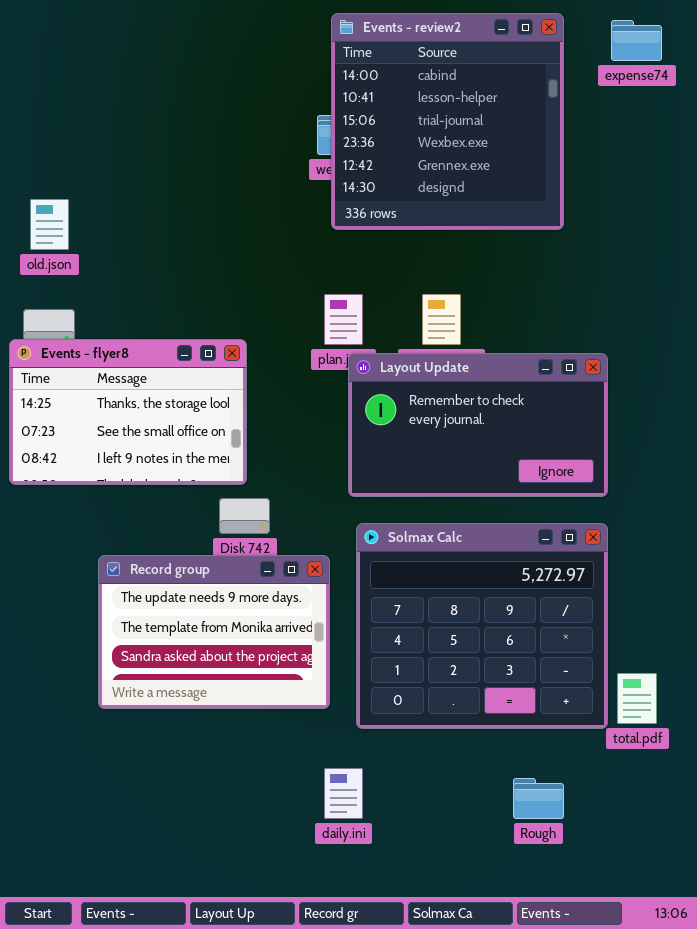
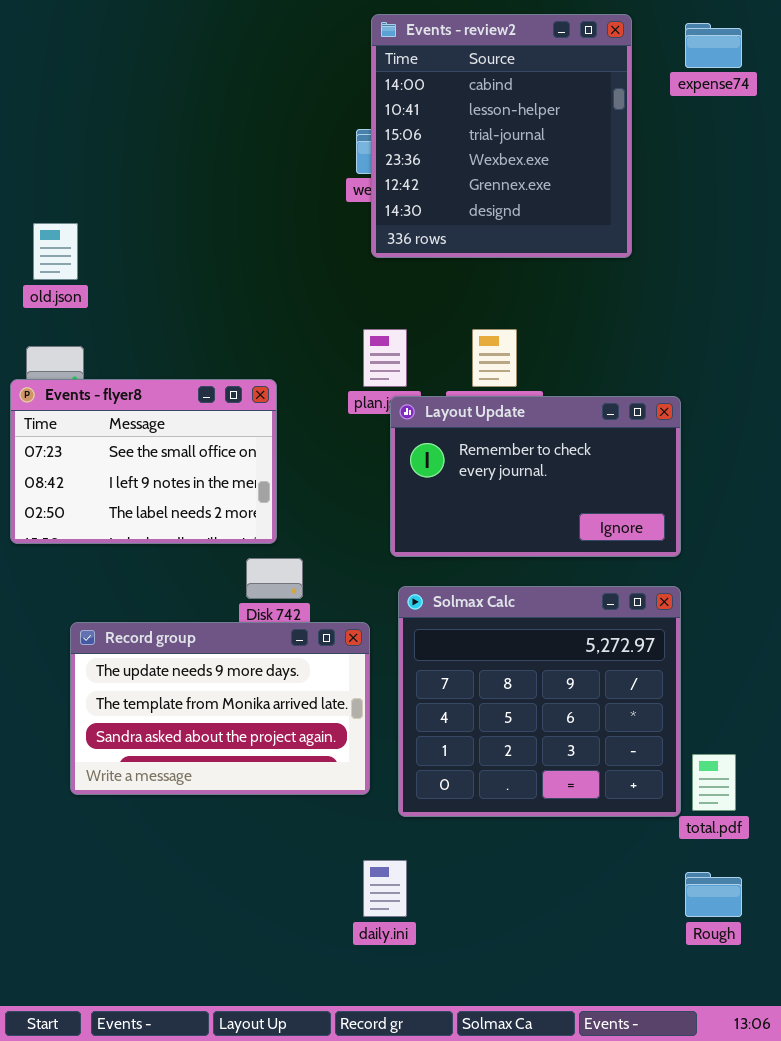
Events - flyer8: [9,339,247,485] -> [10,379,277,544], scrolled down 1 row
Record group: [98,555,330,709] -> [70,622,370,795], resized
Rough: [513,778,564,819] -> [685,872,742,917], moved

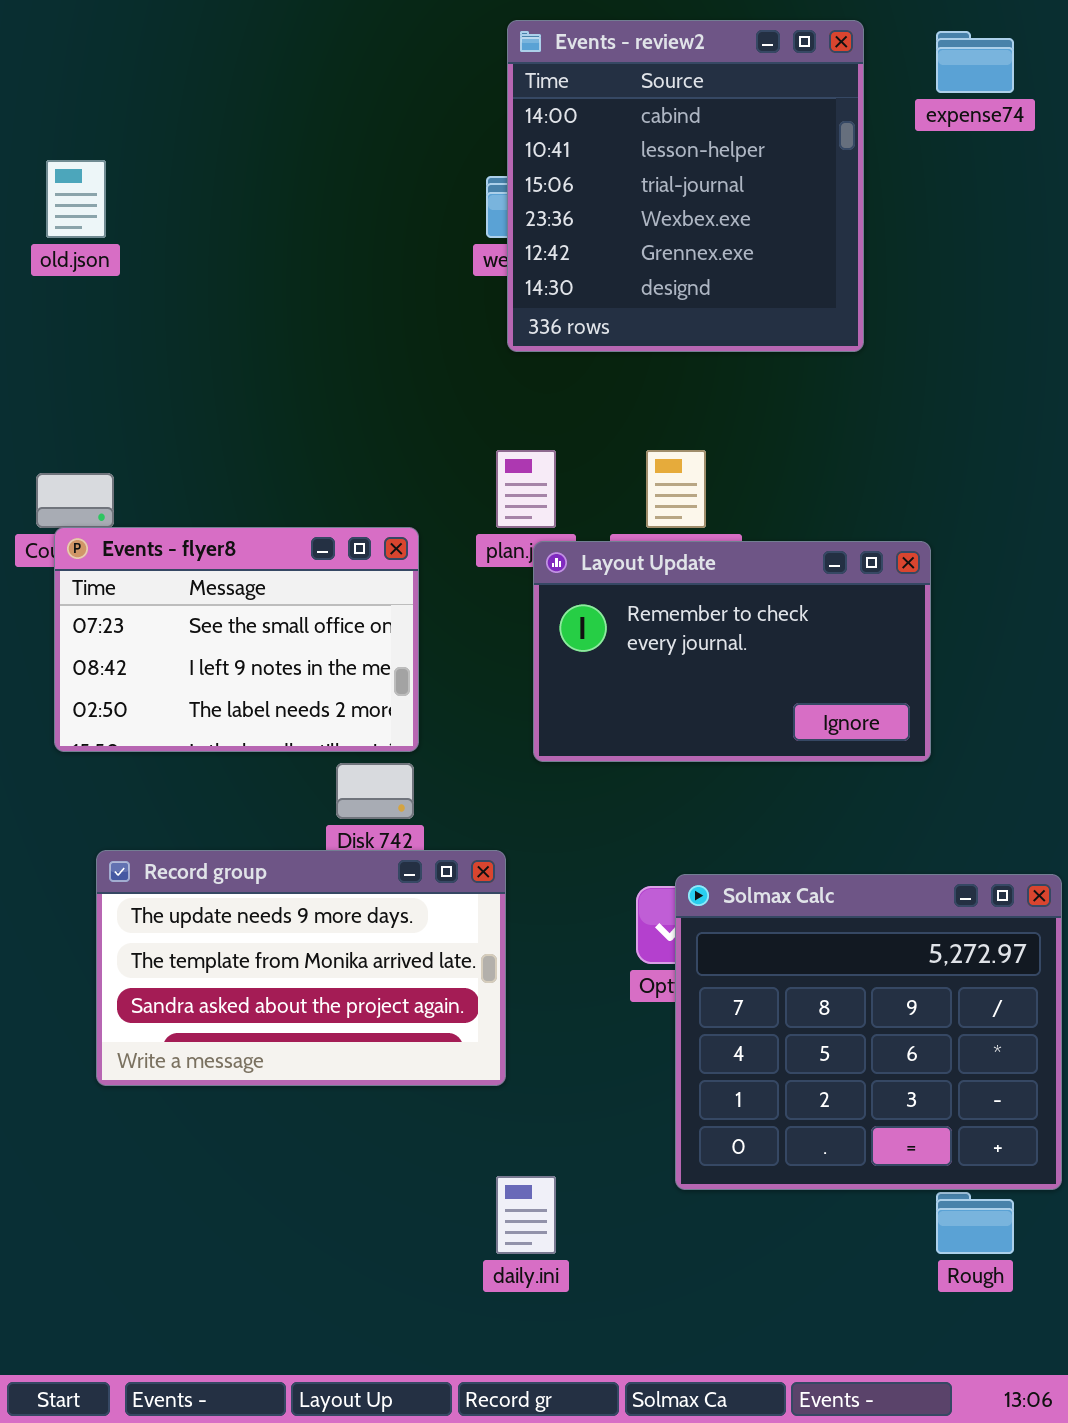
old.json: [33,223,78,280] -> [46,160,106,238], moved
Events - flyer8: [10,379,277,544] -> [54,527,419,752], moved
Solmax Calc: [398,586,681,817] -> [675,874,1062,1190], moved

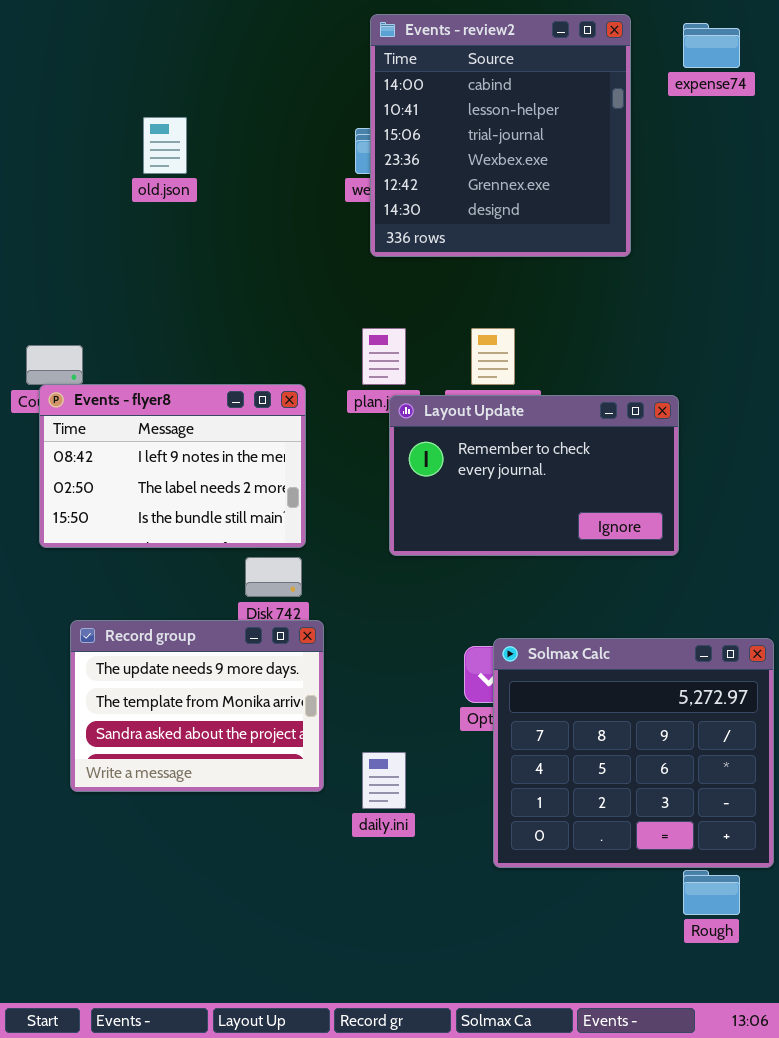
old.json: [46,160,106,238] -> [143,117,187,174], moved
Events - flyer8: [54,527,419,752] -> [39,384,306,548], scrolled down 1 row
Record group: [96,850,506,1086] -> [70,620,324,792], resized
daily.ini: [496,1176,556,1254] -> [362,752,406,809], moved

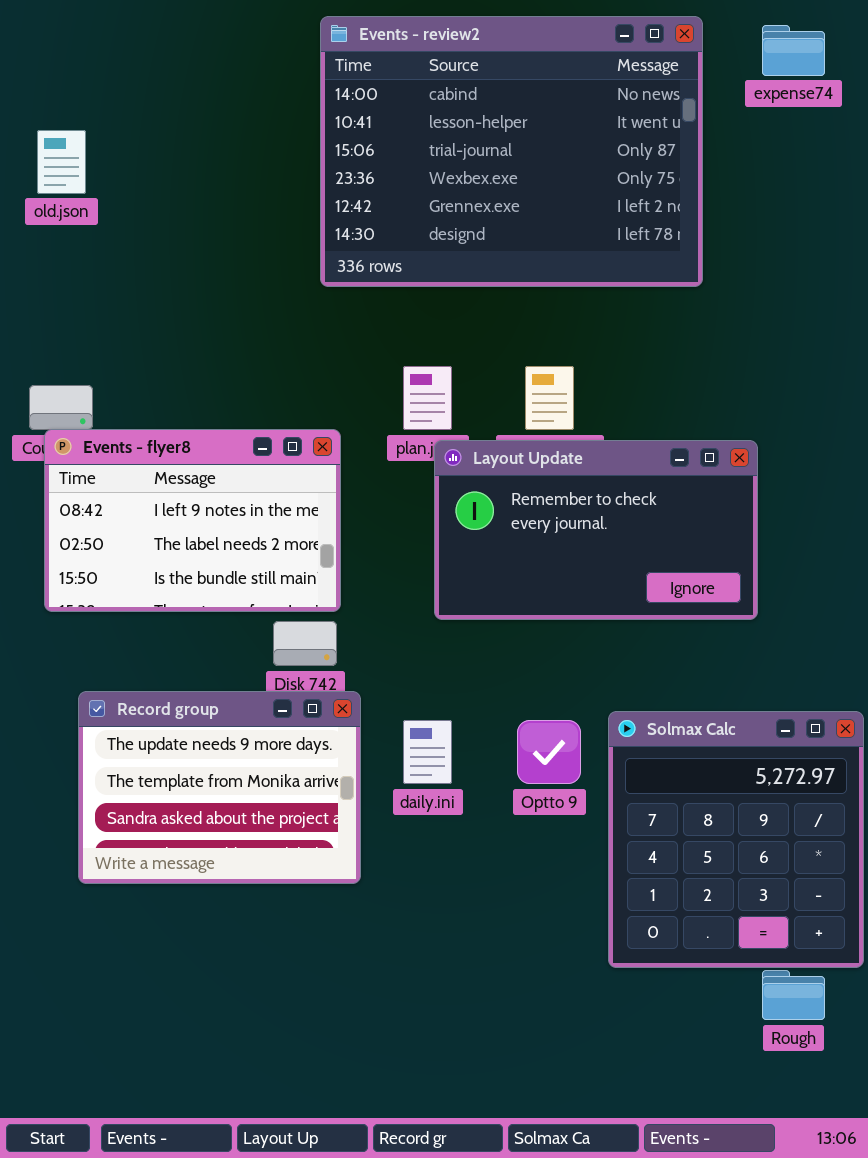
Events - review2: [370,14,631,257] -> [320,16,703,287], resized
old.json: [143,117,187,174] -> [37,130,86,194], moved
Solmax Calc: [493,638,774,868] -> [608,711,864,968], resized
daily.ini: [362,752,406,809] -> [403,720,452,784], moved

